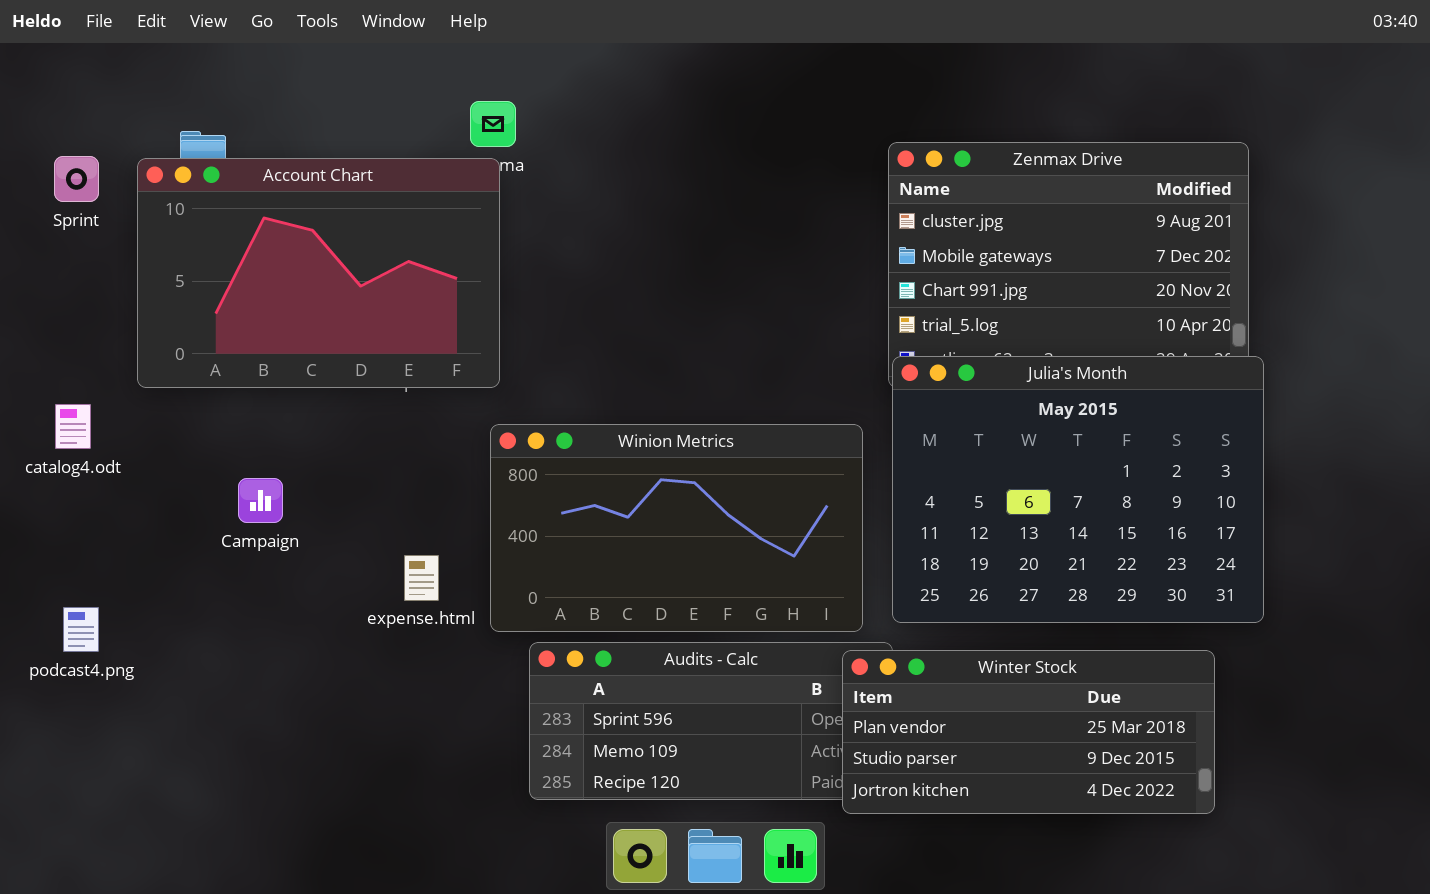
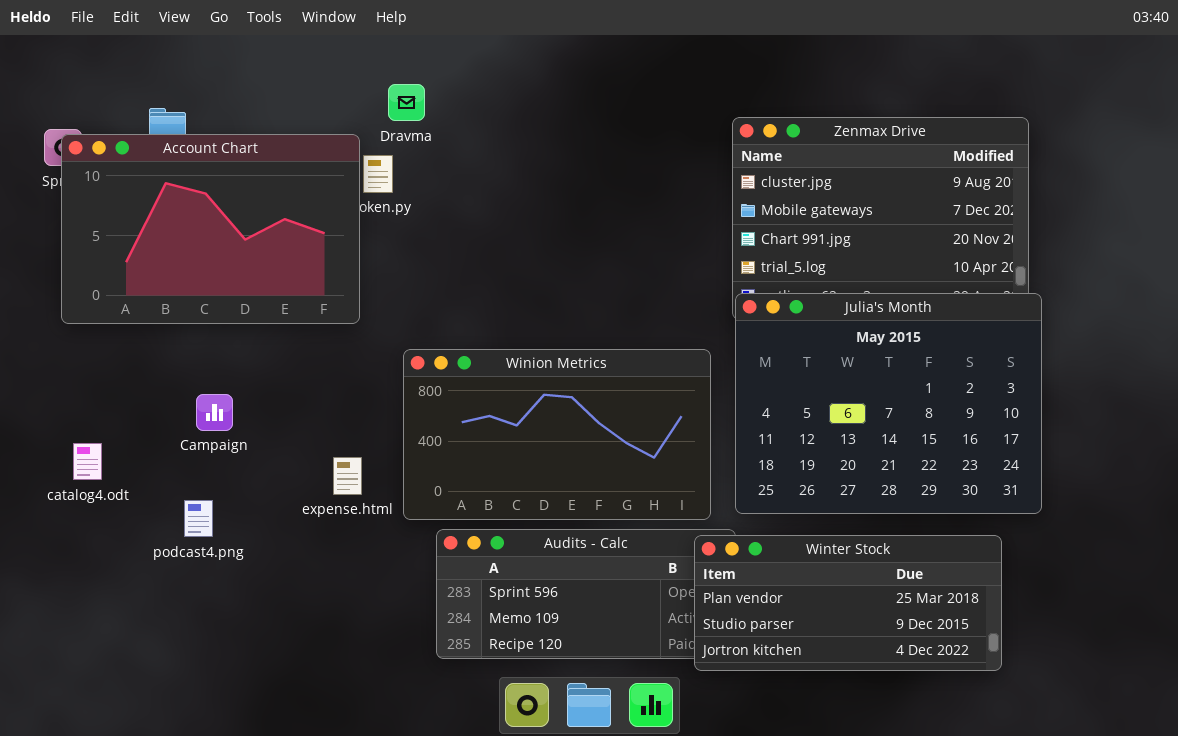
Account Chart: [137,158,500,388] -> [61,134,360,324], moved
catalog4.odt: [55,404,91,449] -> [73,443,102,480], moved
podcast4.png: [63,607,99,652] -> [184,500,213,537], moved

